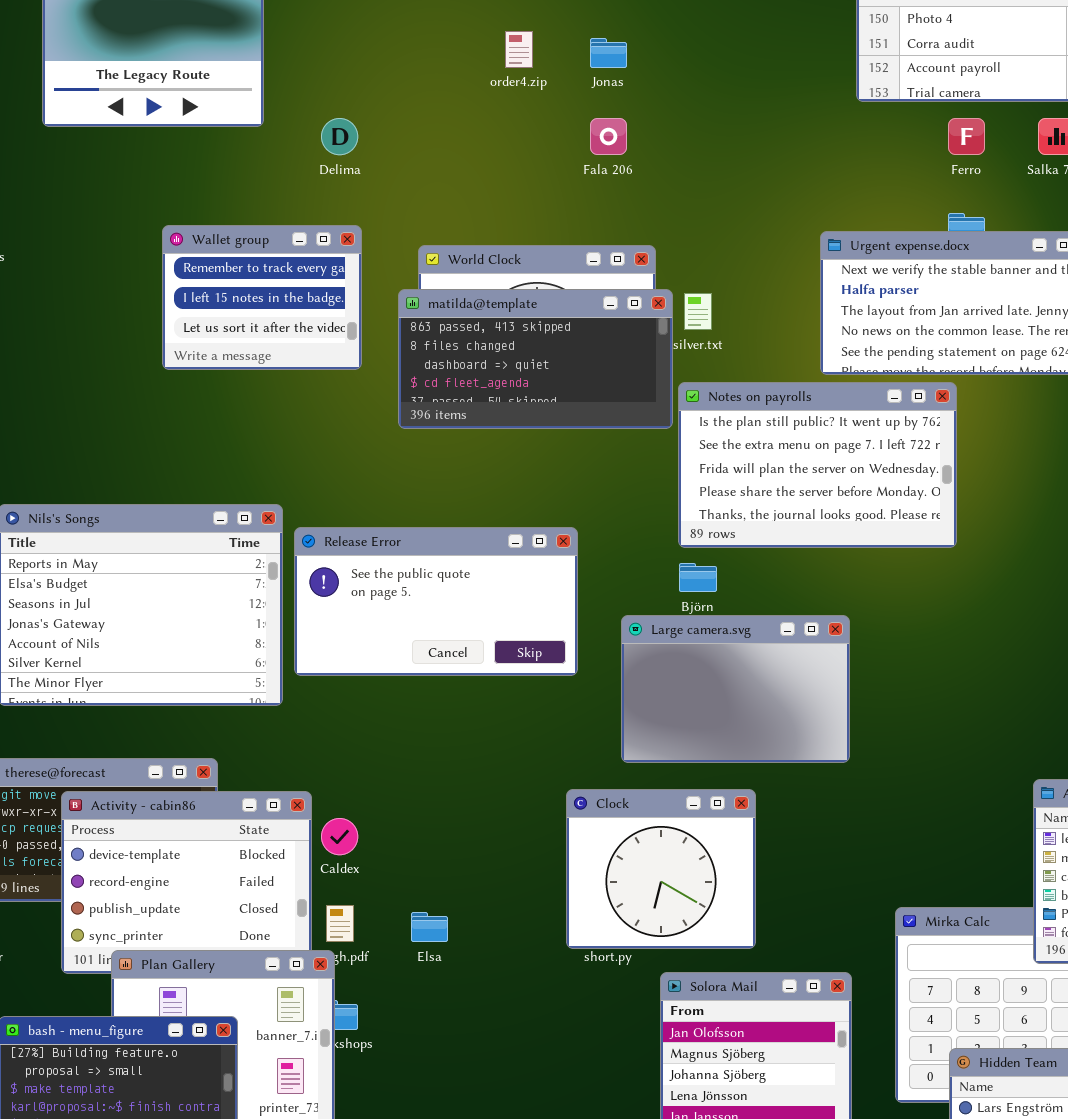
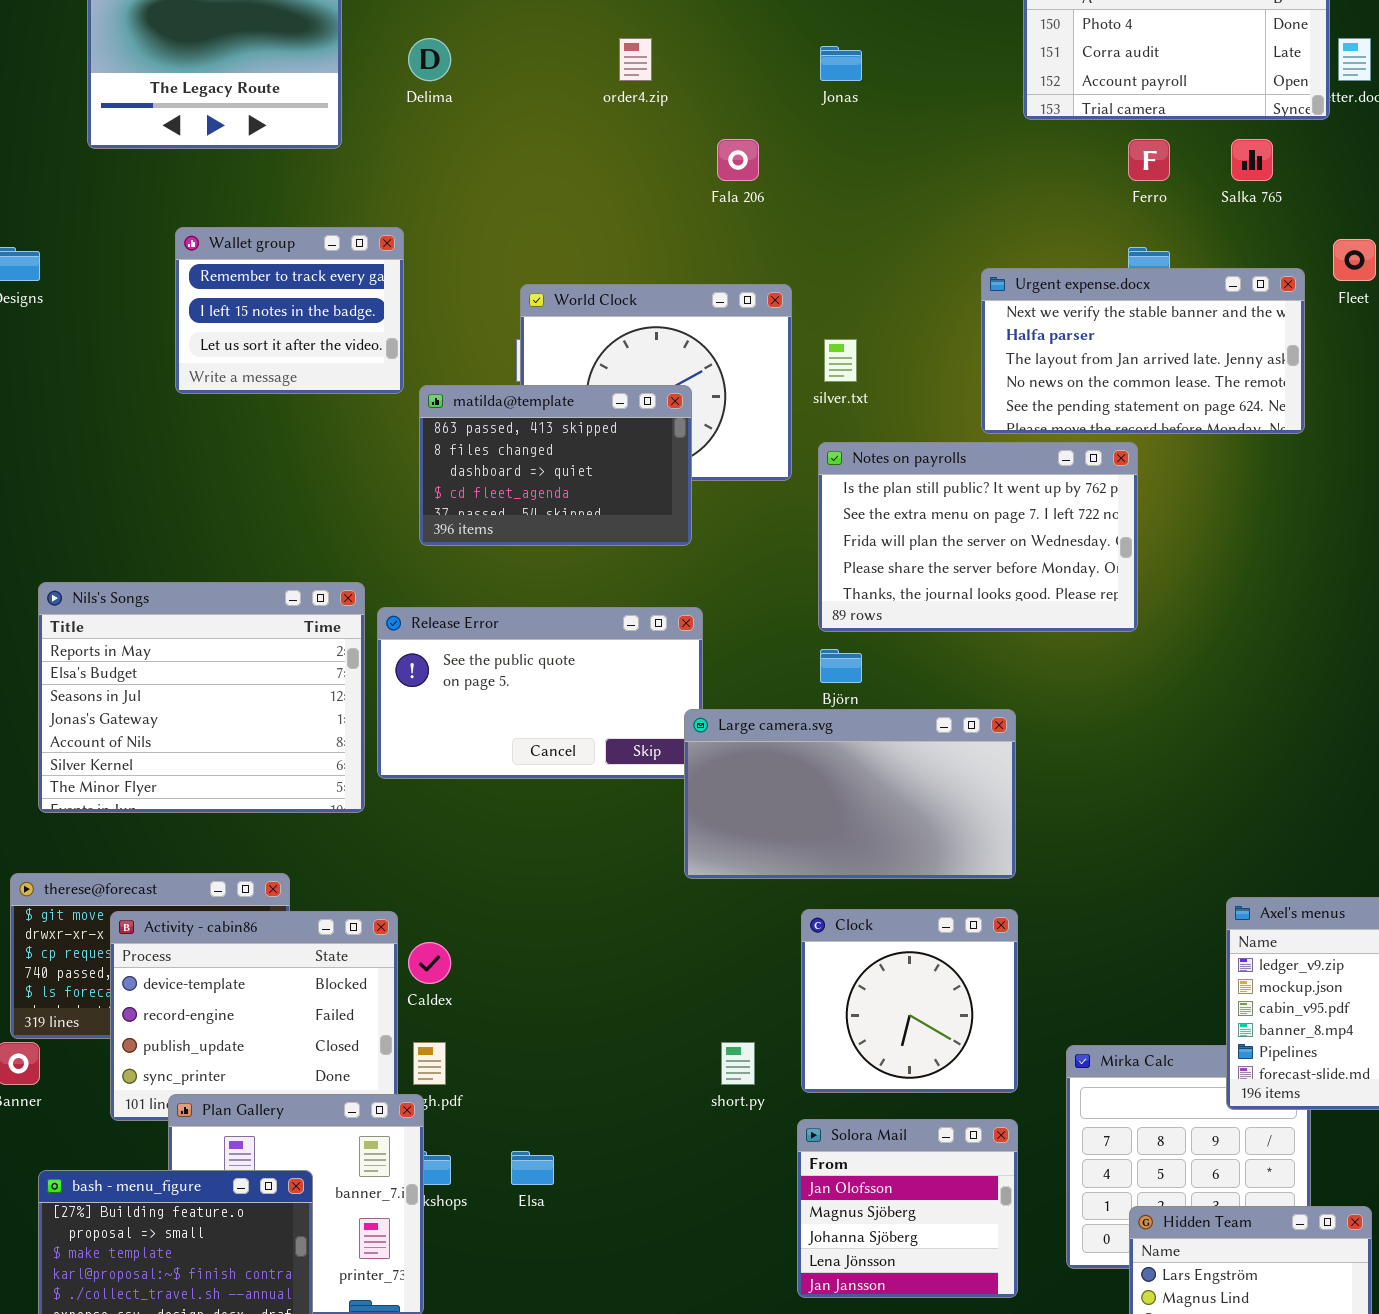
Jonas: [590,38,627,68] -> [820,46,862,81], moved
Delima: [321,118,358,155] -> [408,38,451,81], moved
Wallet group: [162,225,362,370] -> [175,227,404,394], moved
matilda@template: [398,289,673,429] -> [419,385,692,546], moved, resized
Large camera.svg: [621,615,850,763] -> [684,709,1016,879], resized
Clock: [566,789,756,949] -> [801,909,1018,1093], moved
Elsa: [411,912,448,942] -> [511,1151,554,1185], moved

